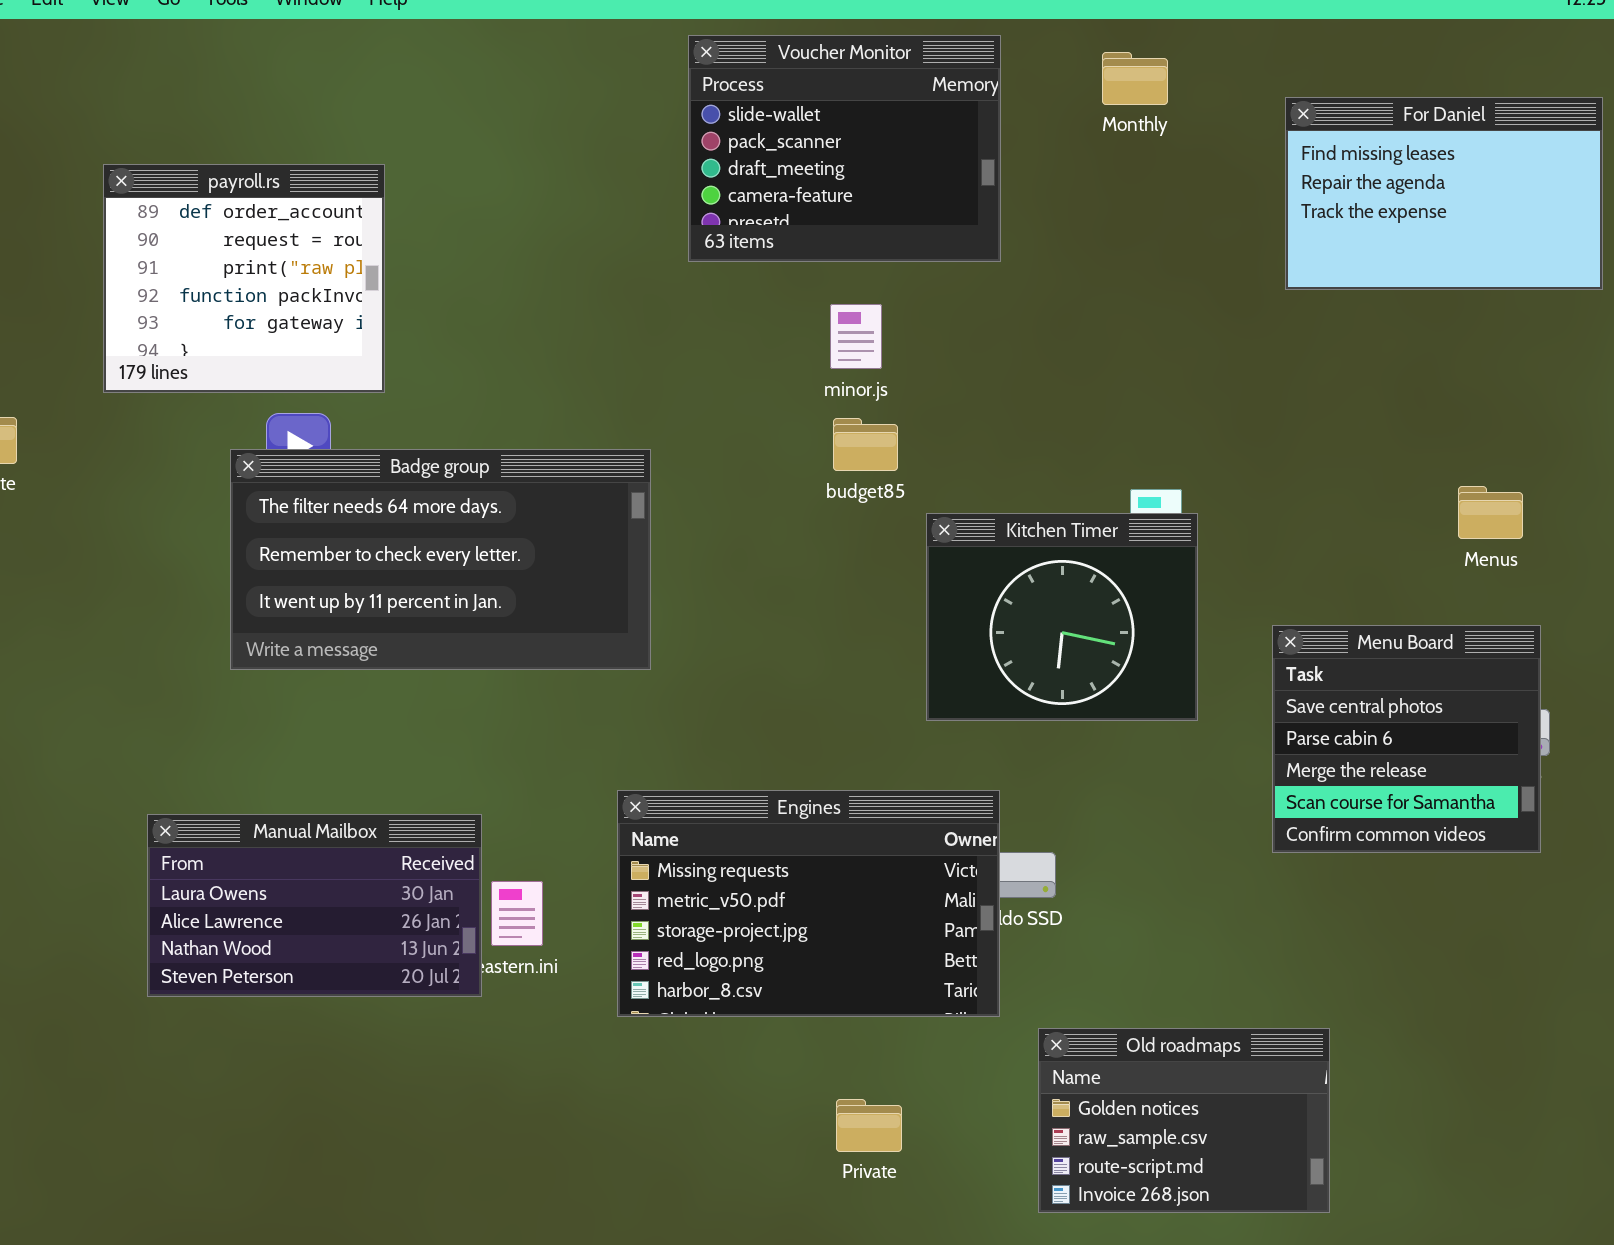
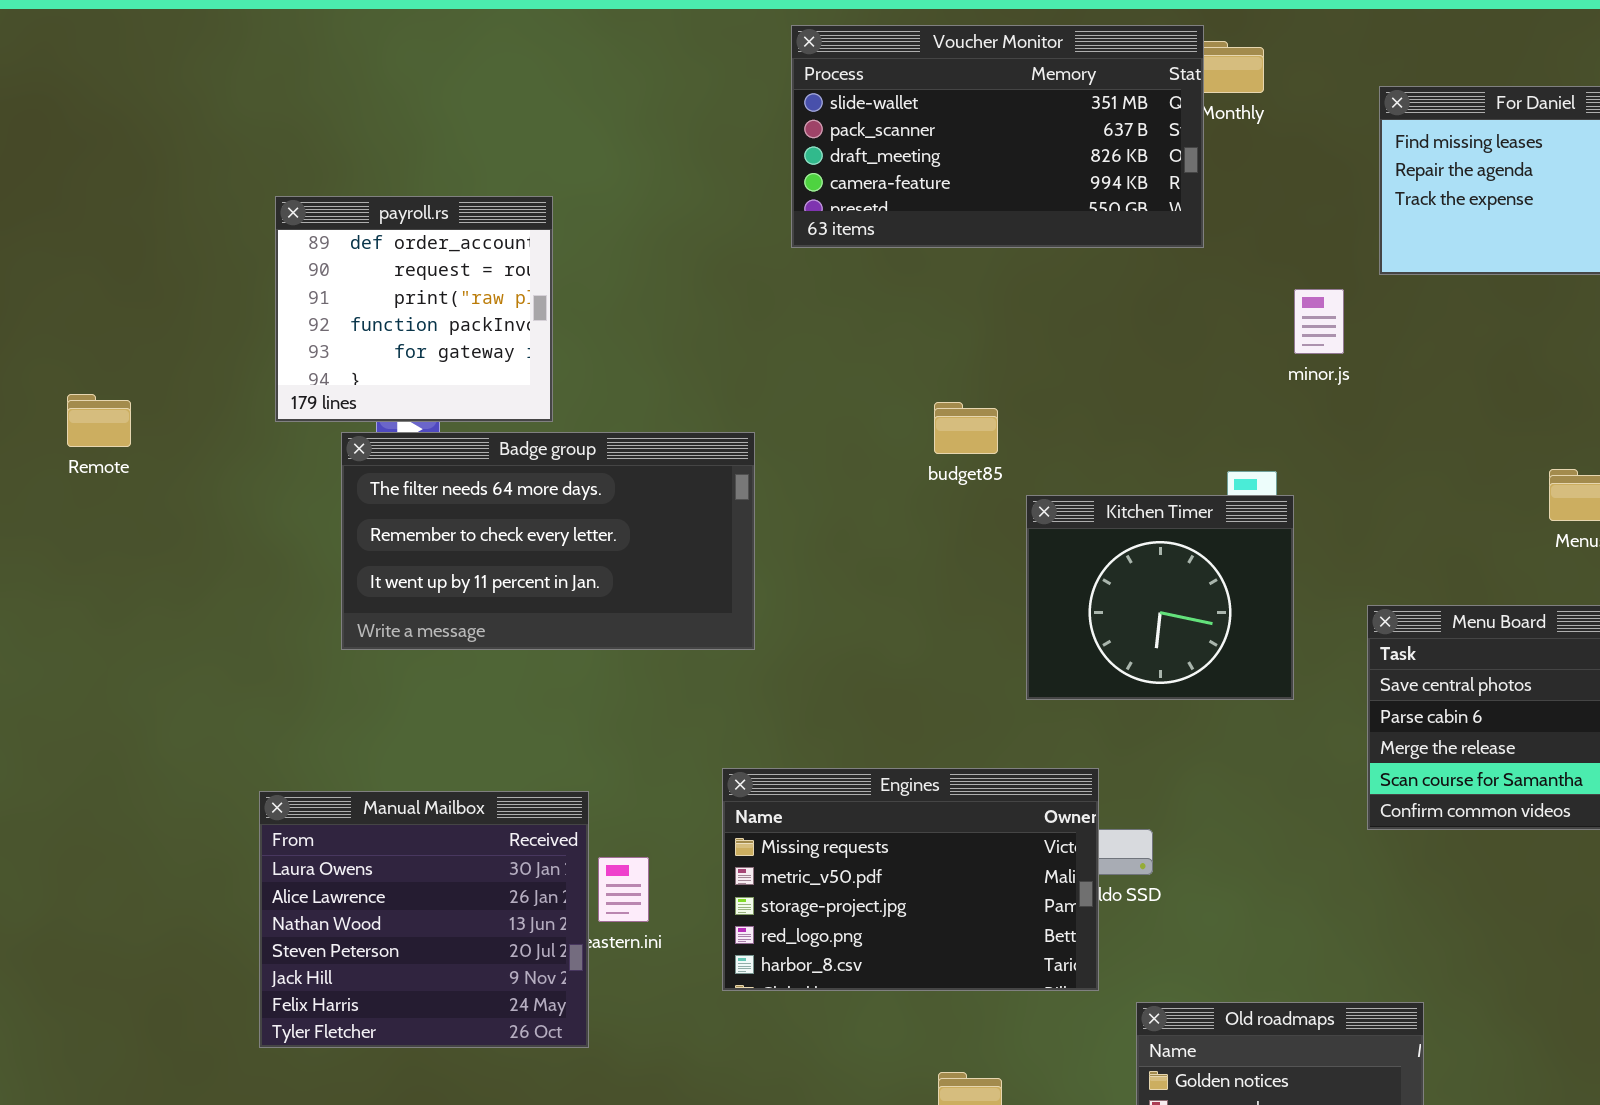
Voucher Monitor: [688,35,1001,262] -> [791,25,1204,248], resized
payroll.rs: [103,164,385,393] -> [275,196,553,422], moved
minor.js: [830,304,882,369] -> [1294,289,1344,354], moved
Manual Mailbox: [147,814,482,997] -> [259,791,589,1048], resized

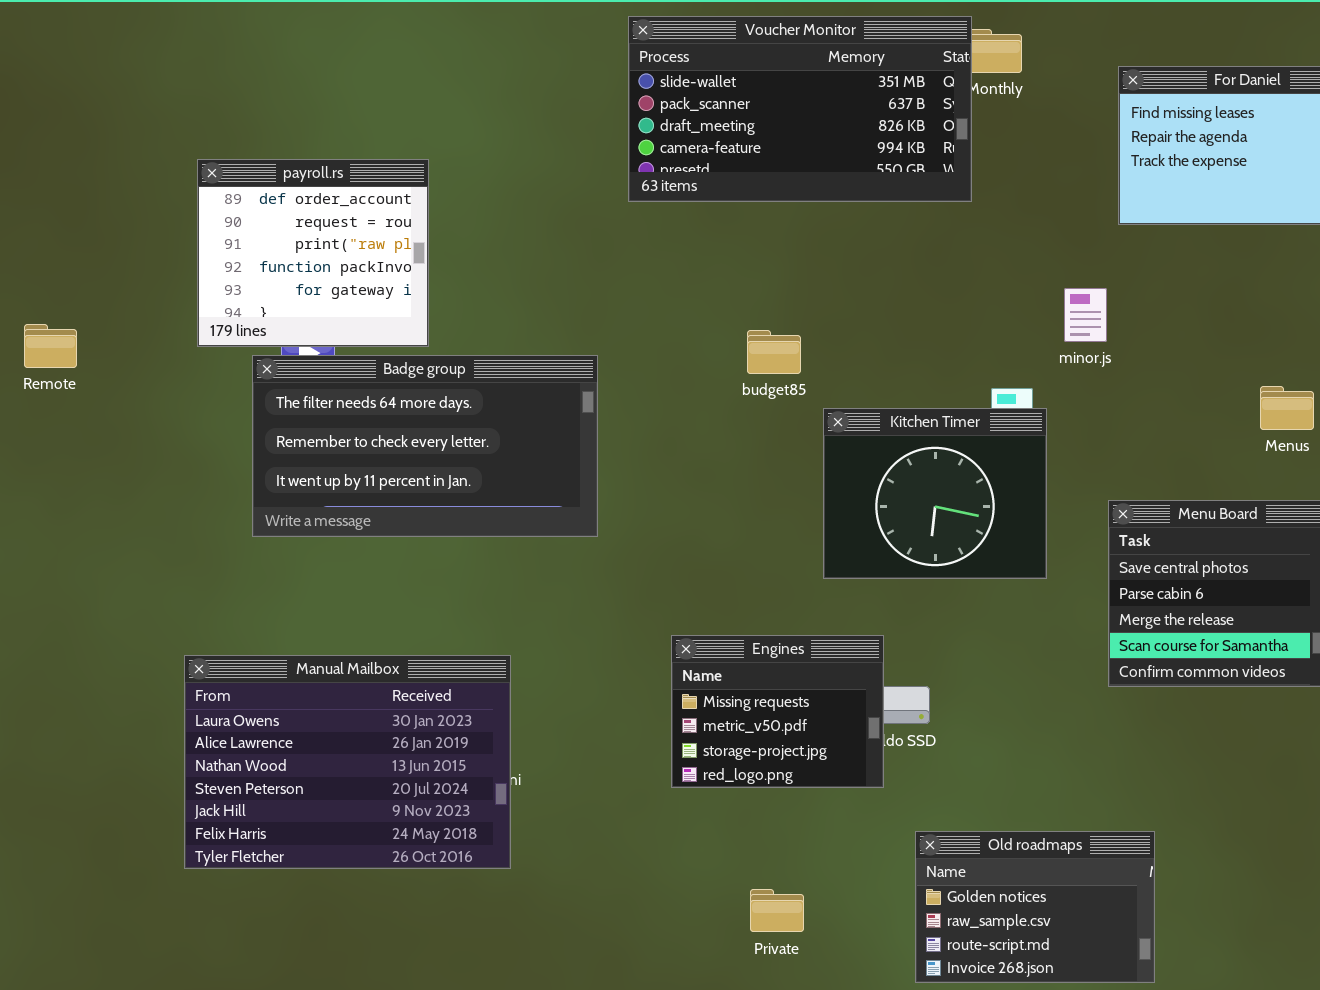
minor.js: [1294,289,1344,354] -> [1064,288,1107,342], moved
Engines: [722,768,1099,991] -> [671,635,884,788], resized
Manual Mailbox: [259,791,589,1048] -> [184,655,511,869], resized

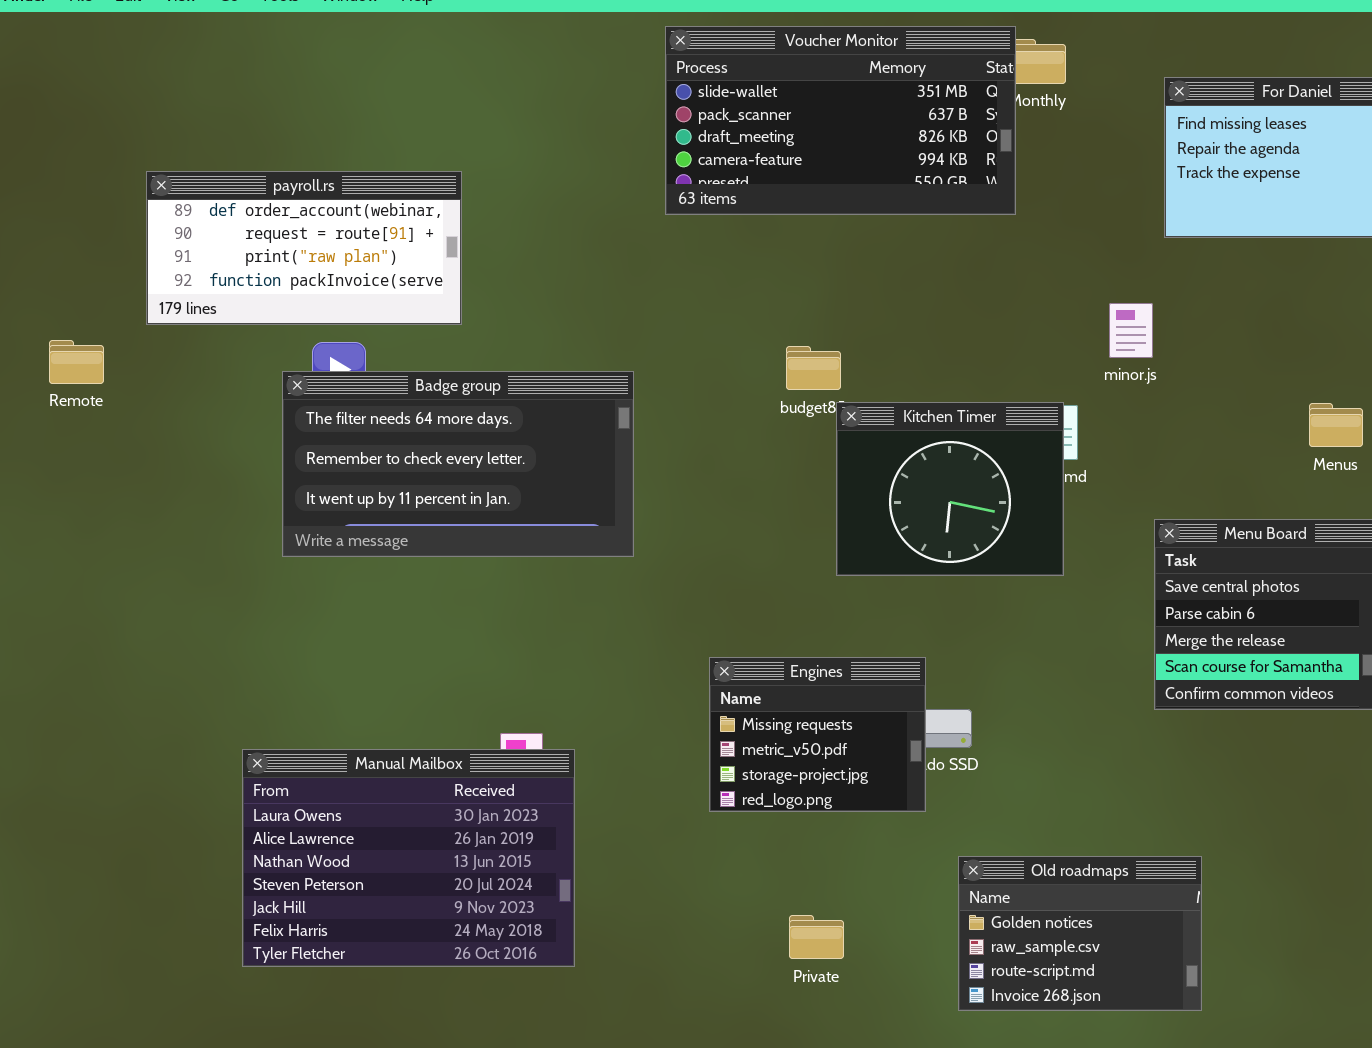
payroll.rs: [197,159,429,347] -> [146,171,462,325], resized
Kitchen Timer: [823,408,1047,579] -> [836,402,1064,576], moved
Manual Mailbox: [184,655,511,869] -> [242,749,575,967], moved

